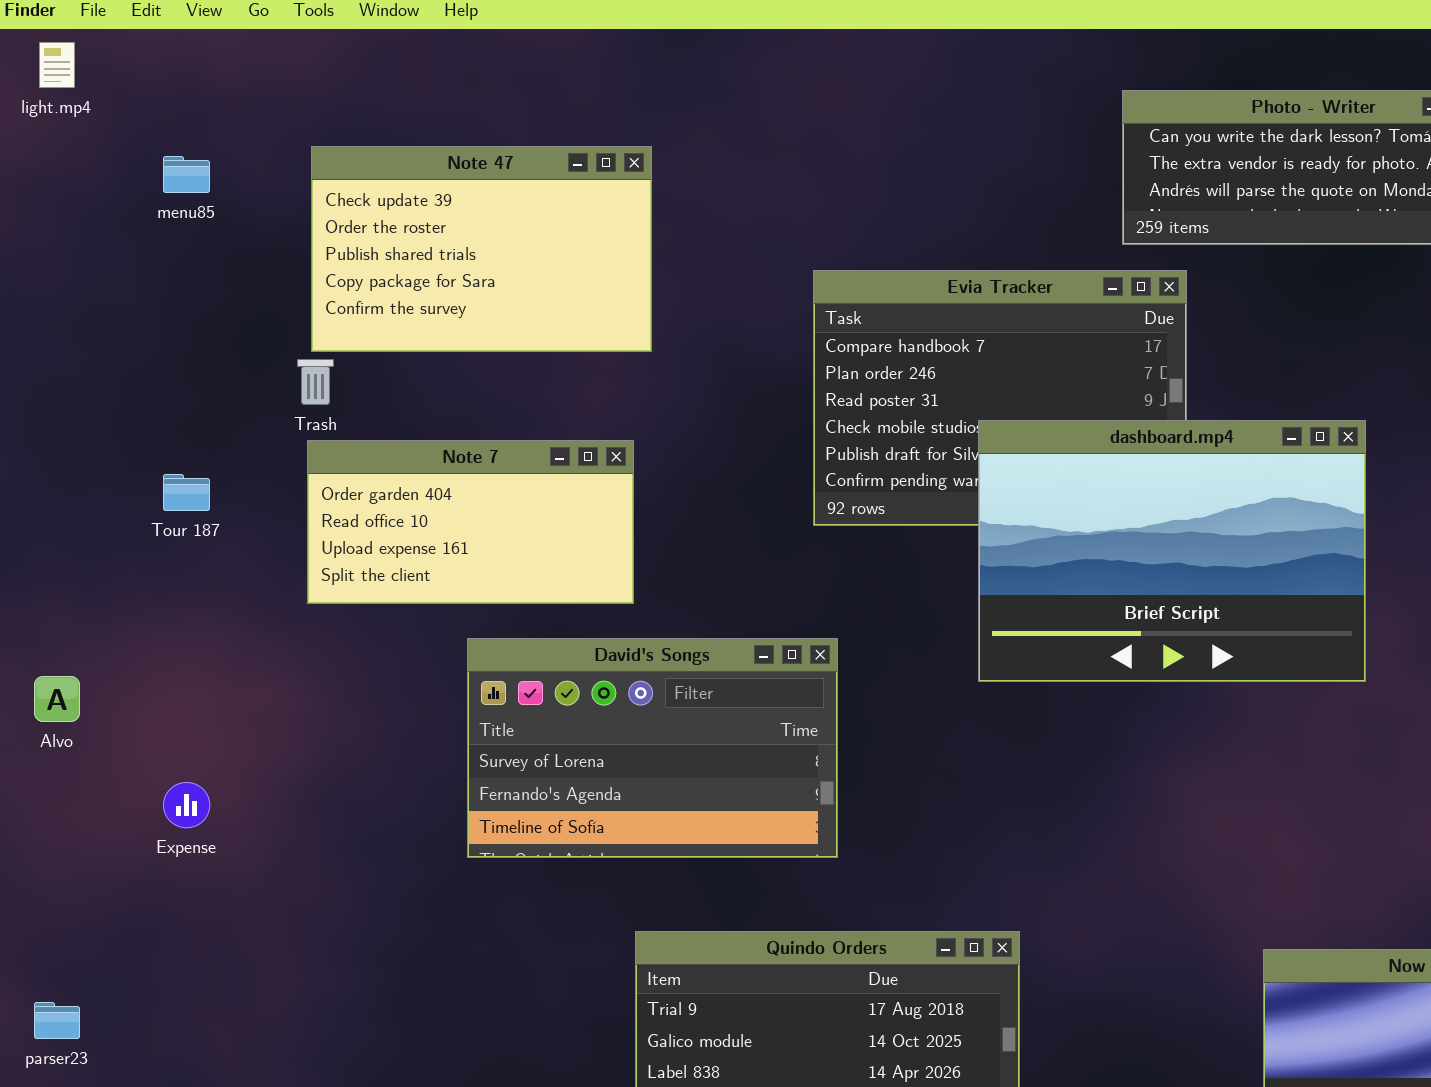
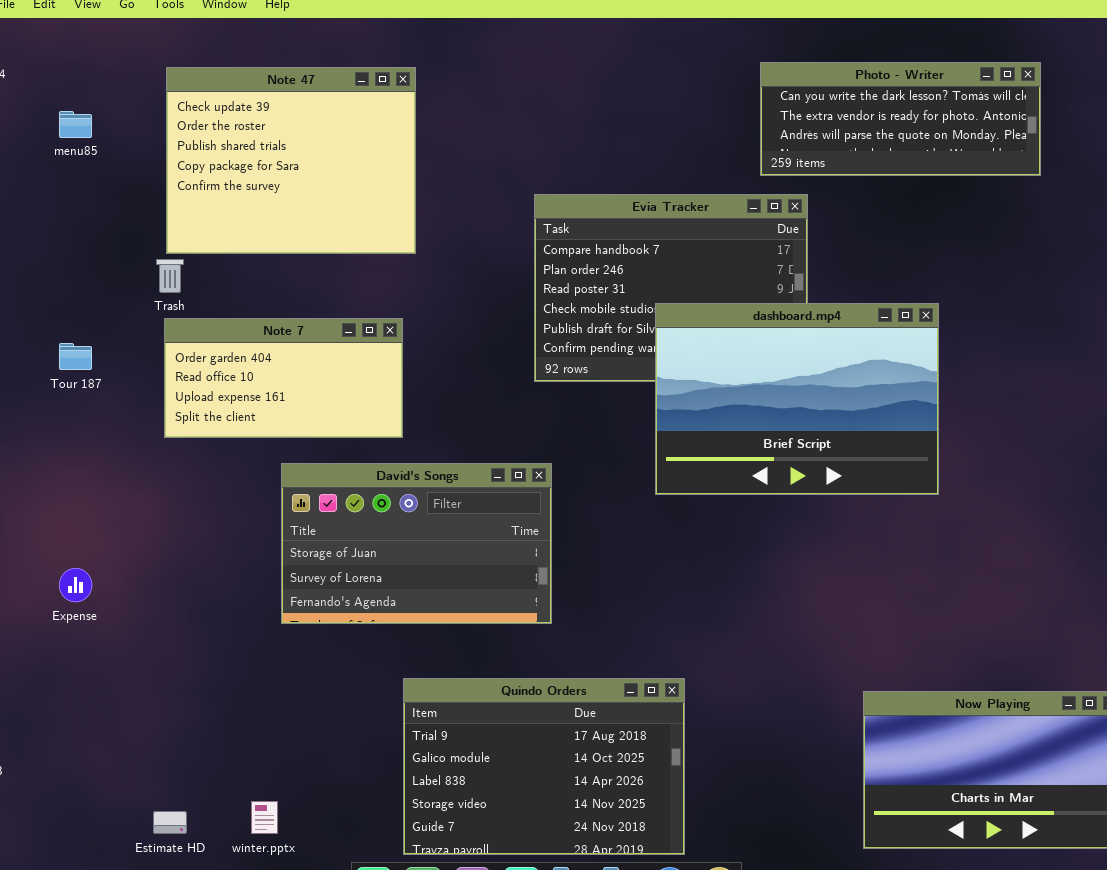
Note 47: [311,146,652,352] -> [166,67,416,254], resized
David's Songs: [467,638,838,858] -> [281,463,552,624], scrolled up 1 row

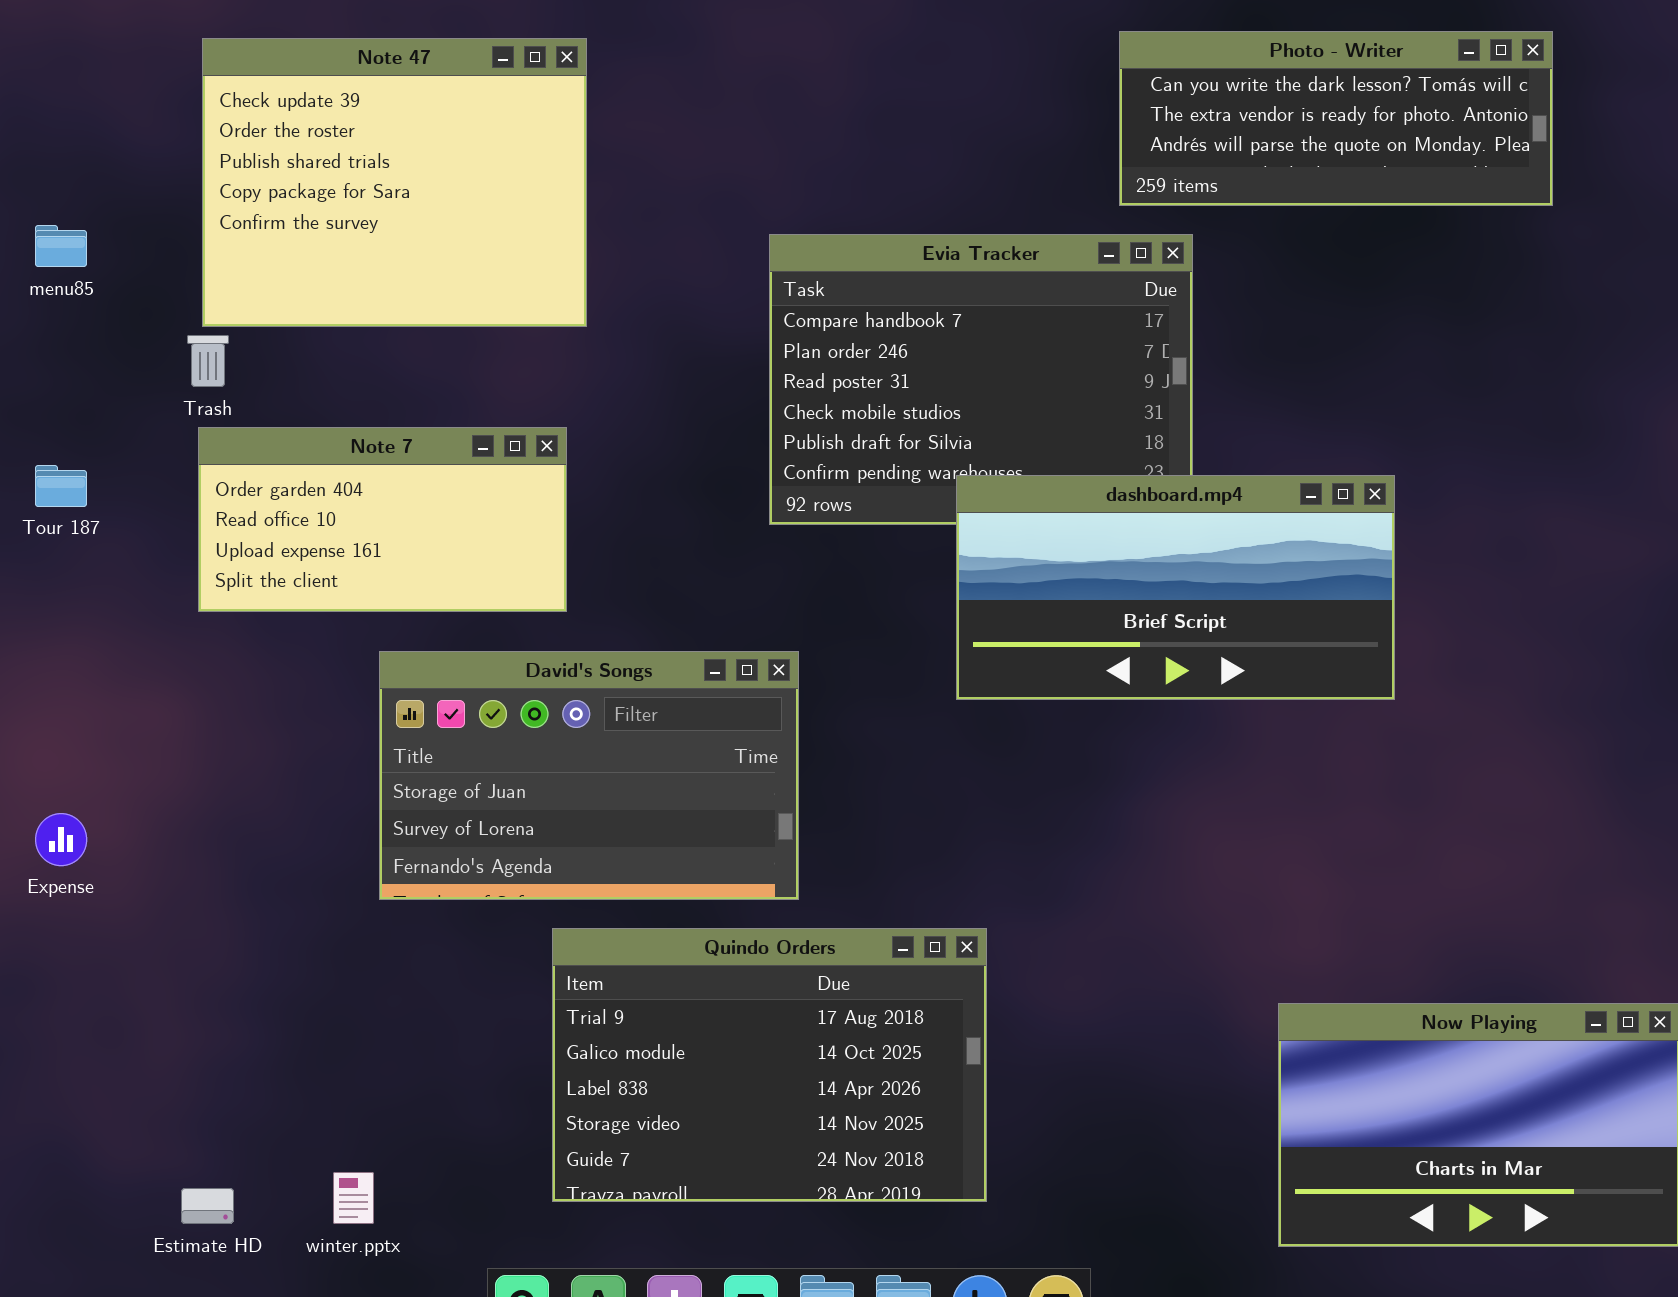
menu85: [59,111,92,138] -> [35,225,87,267], moved
dashboard.mp4: [655,303,939,495] -> [956,475,1395,700], resized
Quindo Orders: [403,678,685,855] -> [552,928,987,1202], moved

